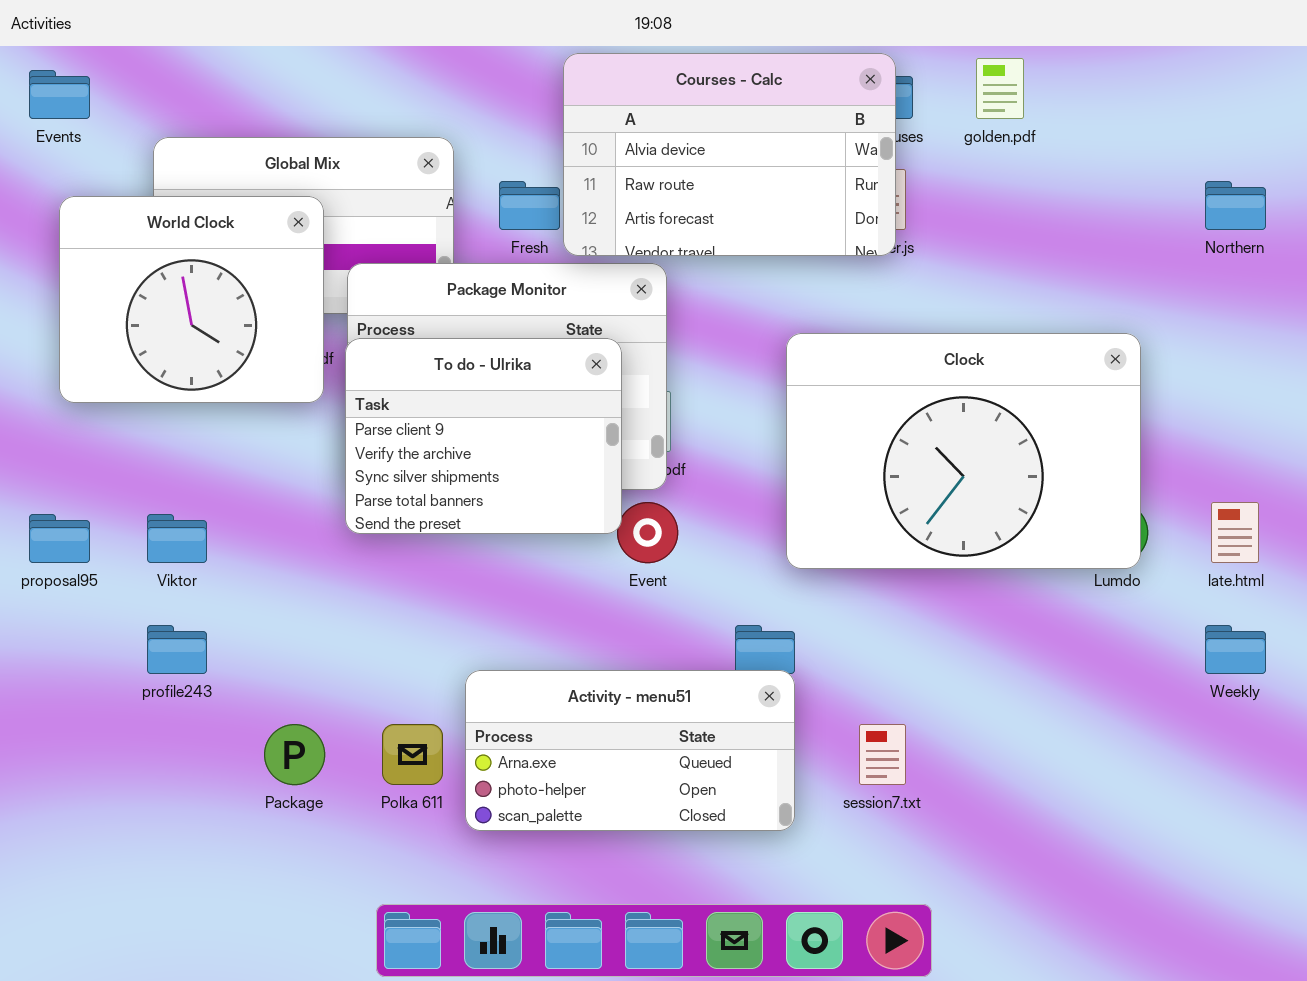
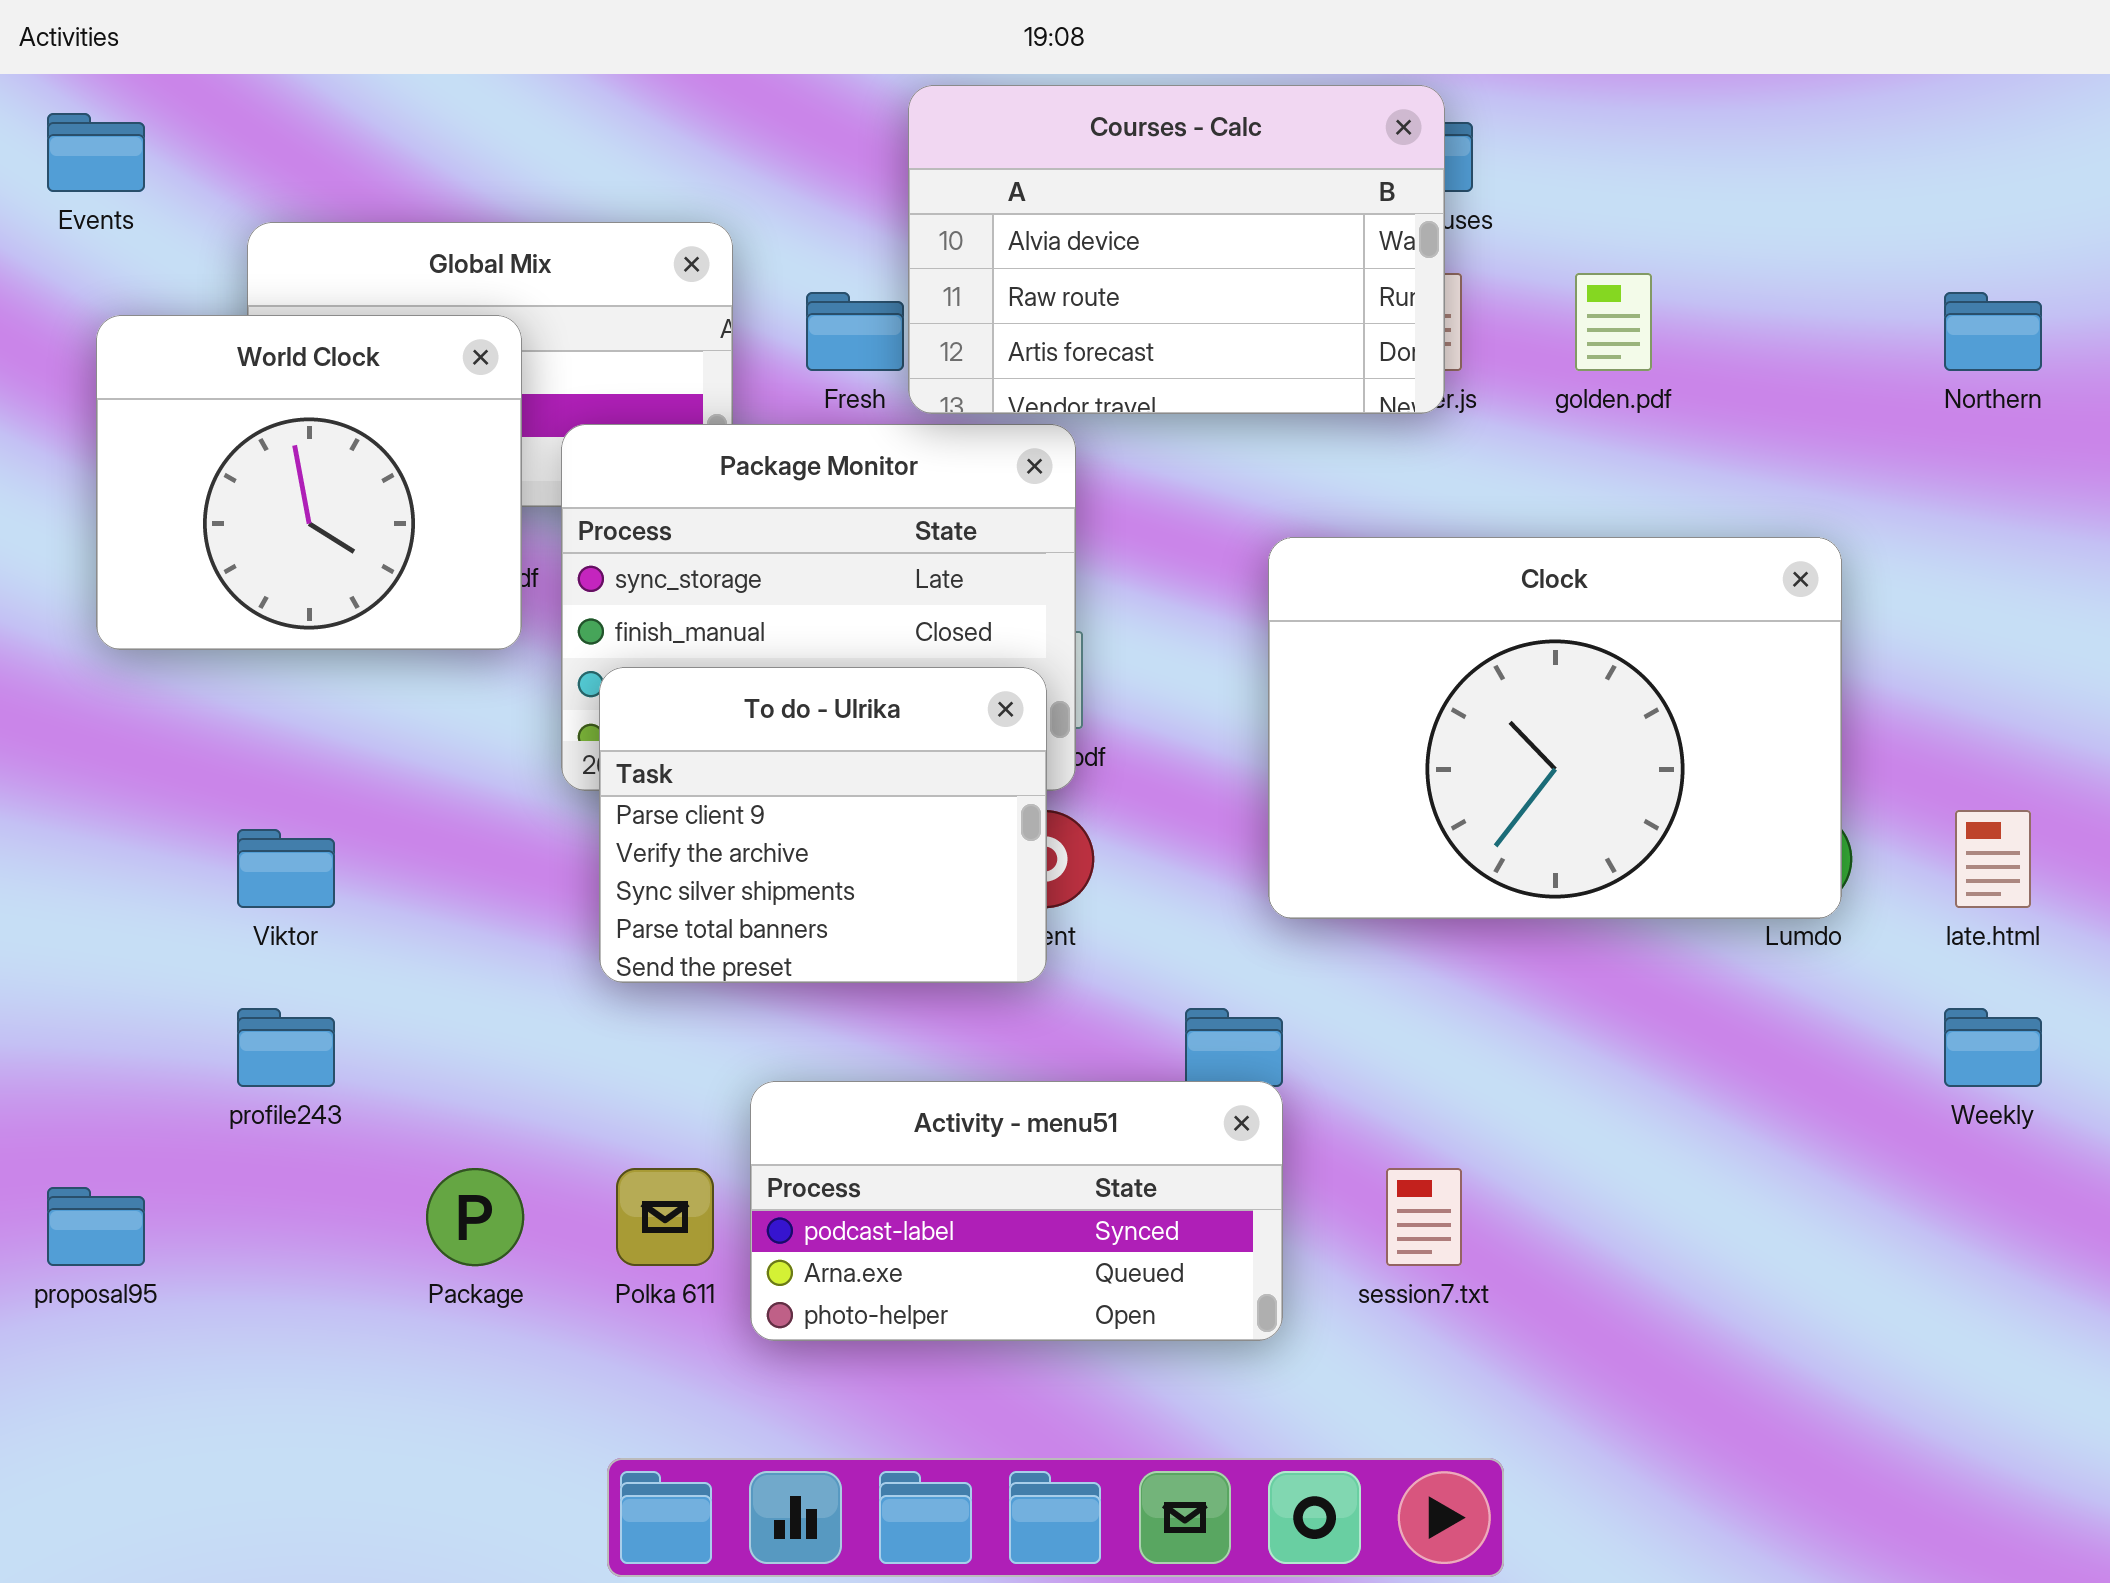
golden.pdf: [976,58,1024,119] -> [1575,273,1652,371], moved
To do - Ulrika: [345,338,622,534] -> [599,667,1047,983], moved
proposal95: [29,514,90,563] -> [47,1187,145,1266], moved
Activity - menu51: [465,670,795,831] -> [750,1081,1283,1341], scrolled up 1 row

